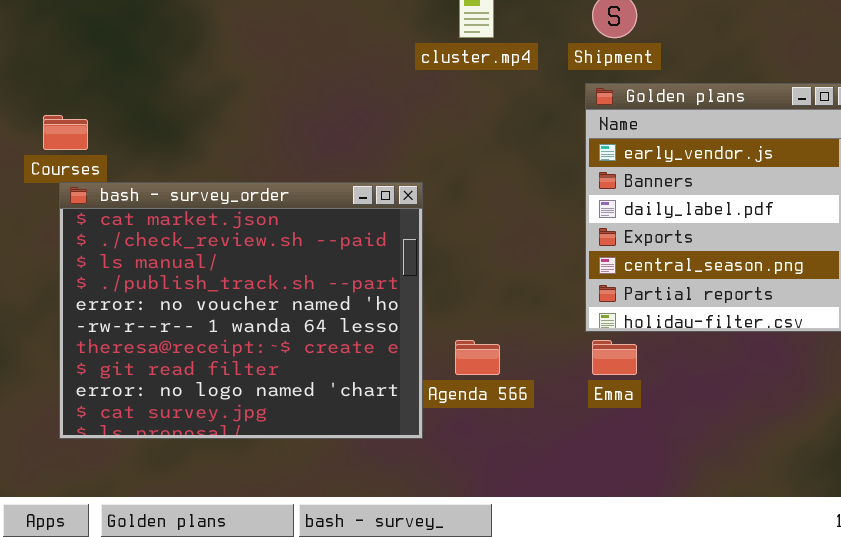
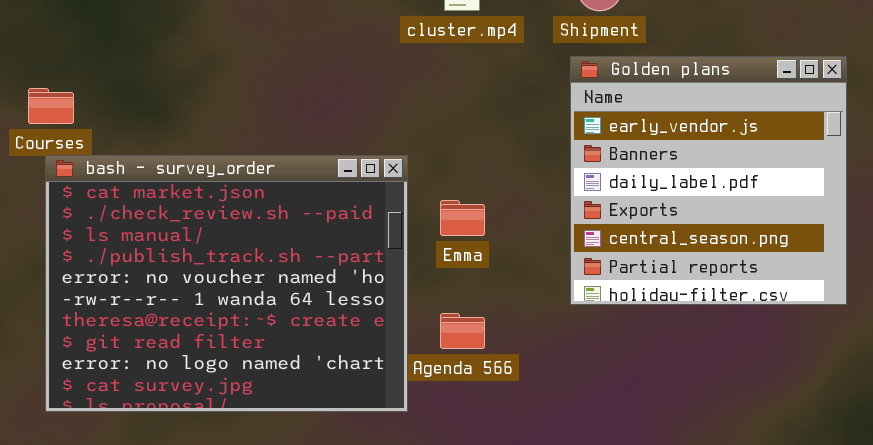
Emma: [592,340,637,375] -> [440,200,485,236], moved

